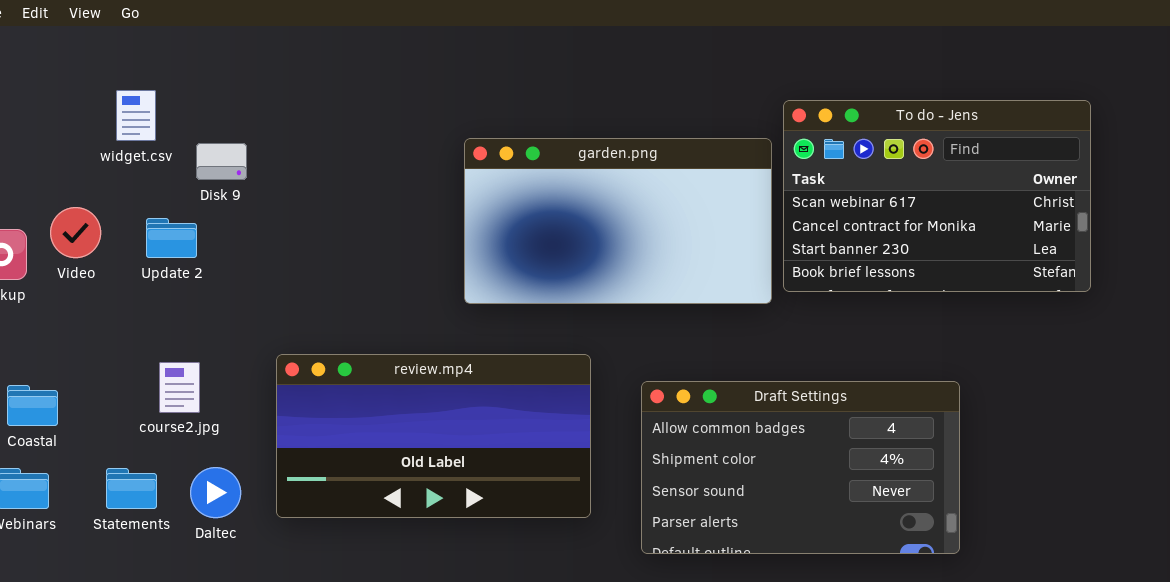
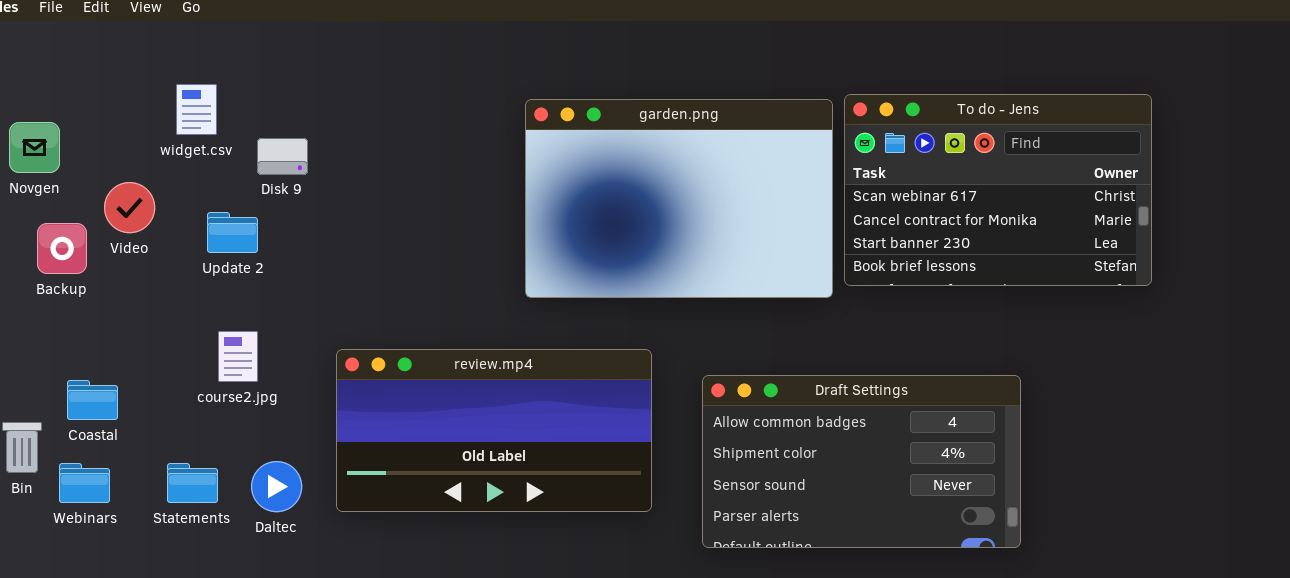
garden.png: [464,138,772,304] -> [525,99,833,298], resized
Video: [50,207,101,258] -> [104,182,155,233], moved
course2.jpg: [159,362,200,413] -> [218,331,258,382], moved

